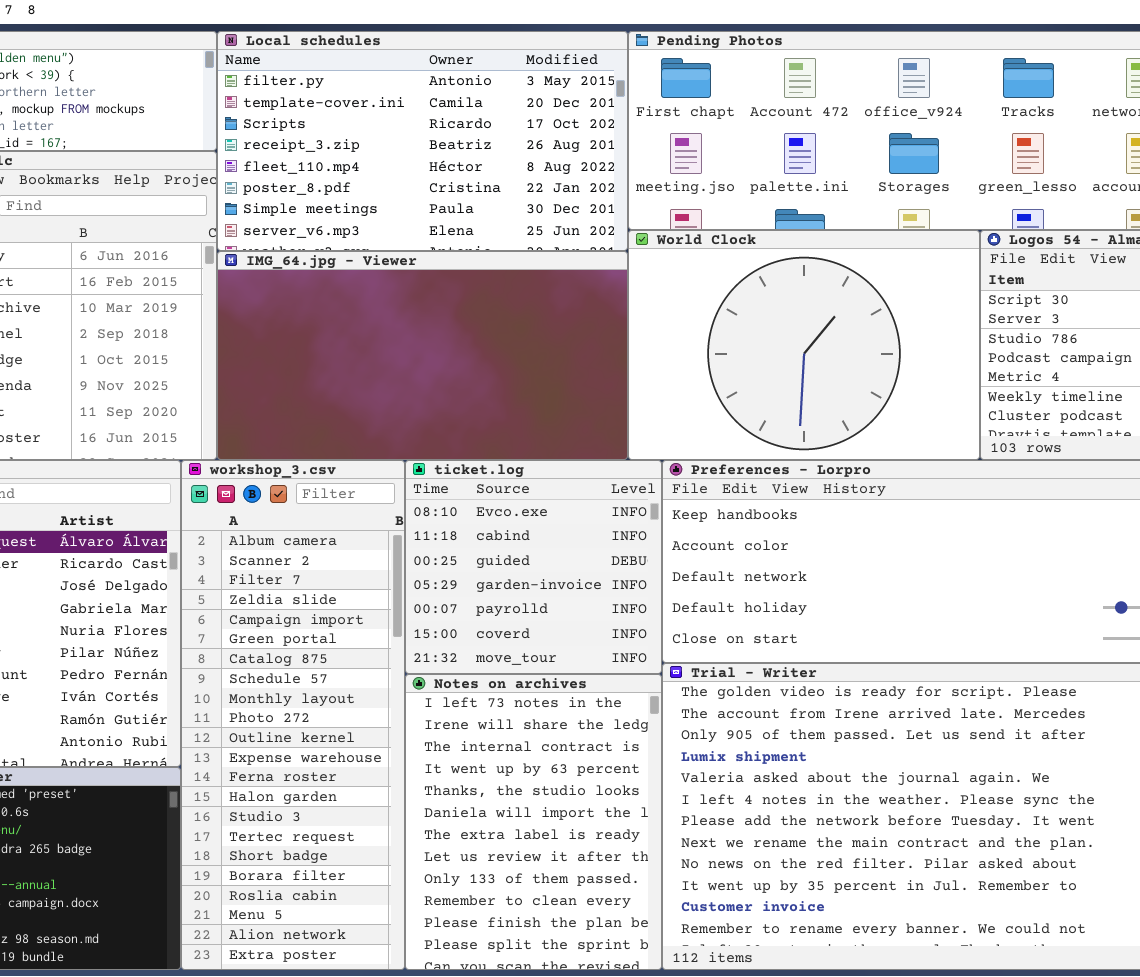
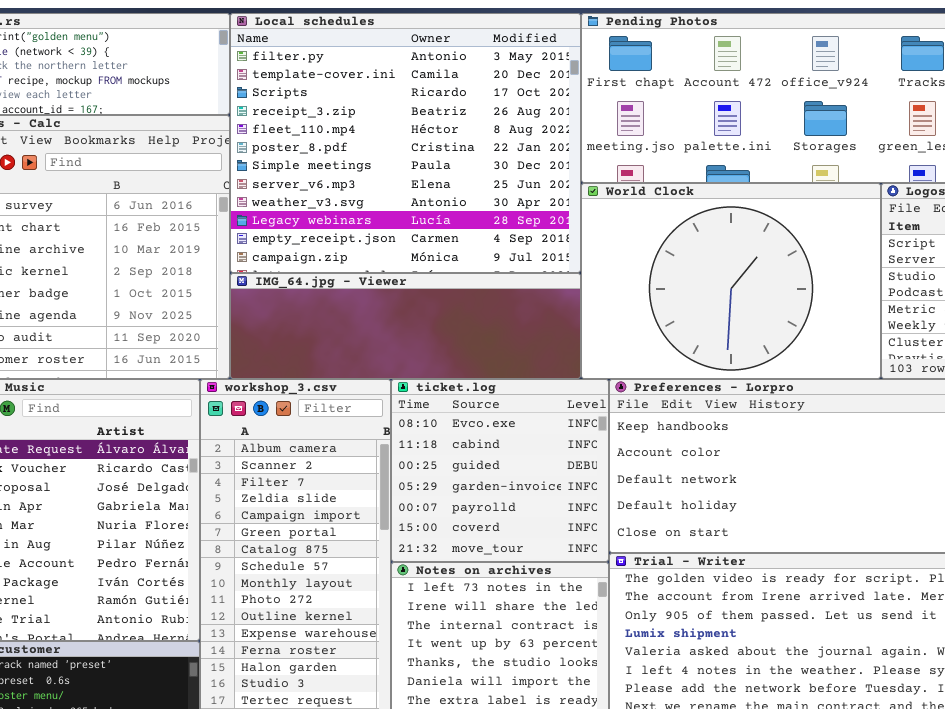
Local schedules: [217,31,628,251] -> [230,13,581,273], resized
IMG_64.jpg - Viewer: [217,251,628,460] -> [230,273,581,379], resized

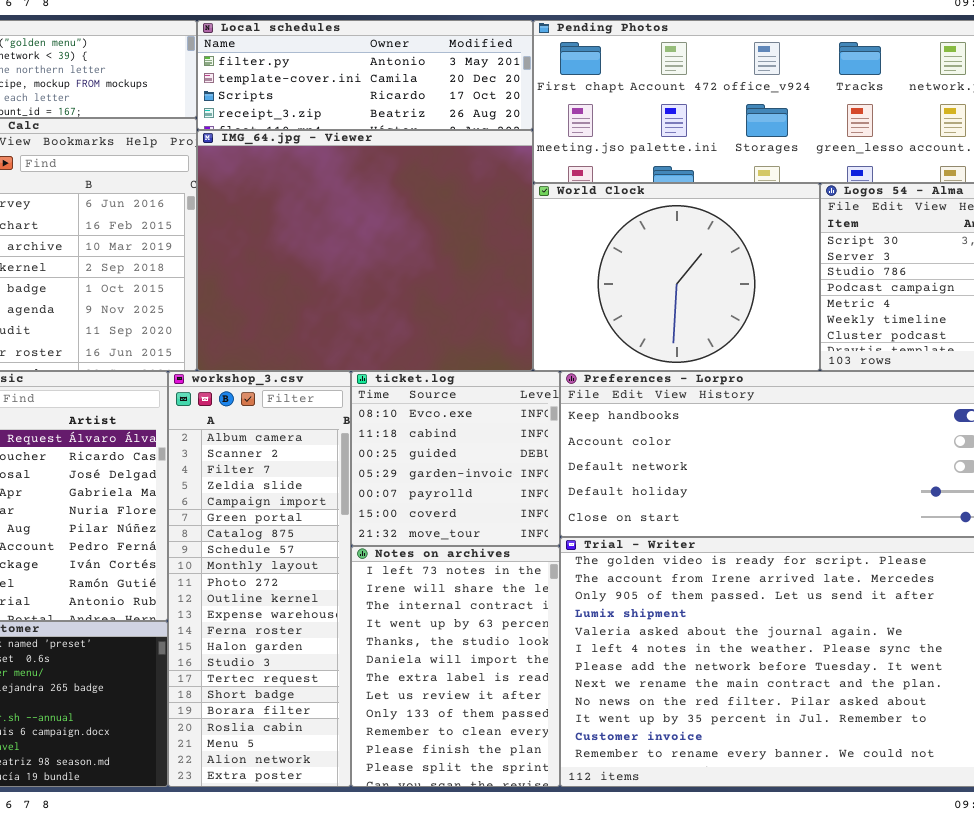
Local schedules: [230,13,581,273] -> [197,20,533,130], resized
IMG_64.jpg - Viewer: [230,273,581,379] -> [197,130,533,371], resized

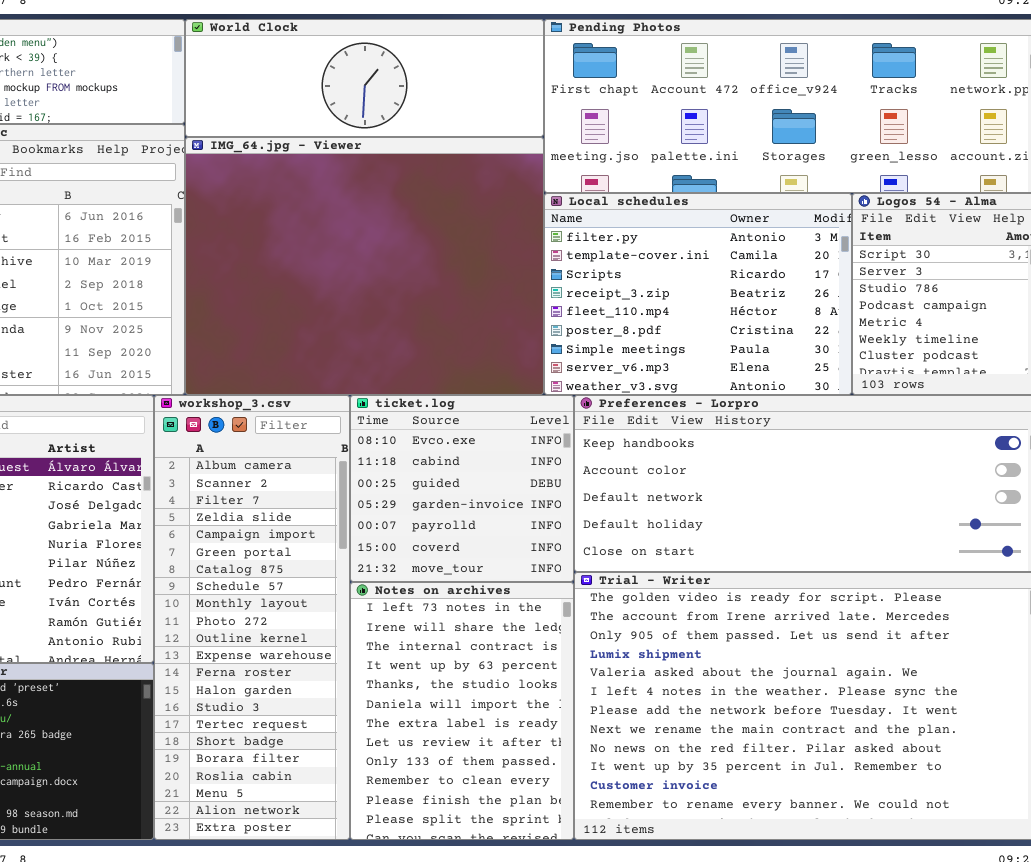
Local schedules: [197,20,533,130] -> [544,193,852,395], moved, resized
World Clock: [533,183,820,371] -> [185,19,544,137], moved, resized

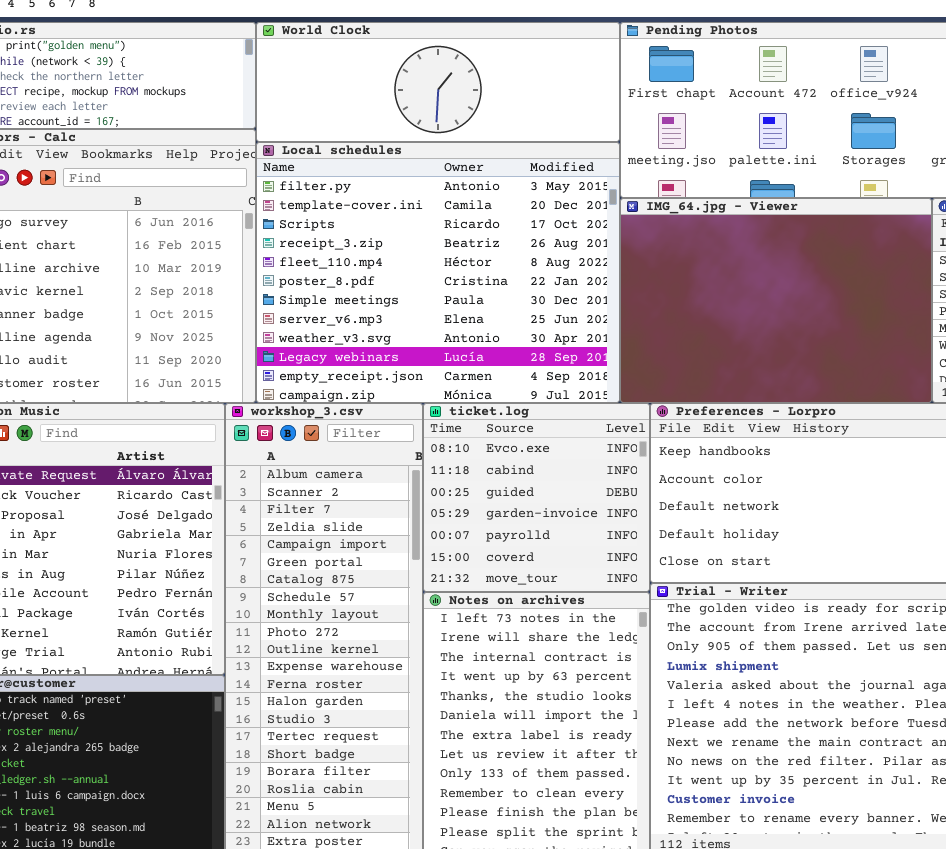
IMG_64.jpg - Viewer: [185,137,544,395] -> [620,198,932,403], moved, resized
Local schedules: [544,193,852,395] -> [256,142,620,403], moved, resized

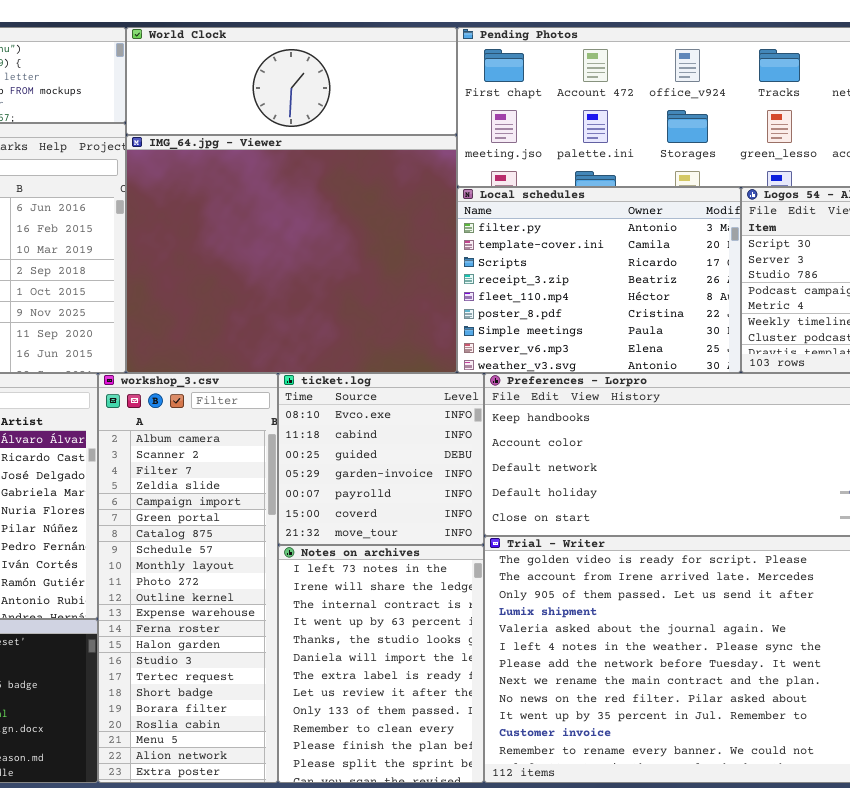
Local schedules: [256,142,620,403] -> [457,187,741,373], moved, resized
IMG_64.jpg - Viewer: [620,198,932,403] -> [126,135,457,373], moved, resized

